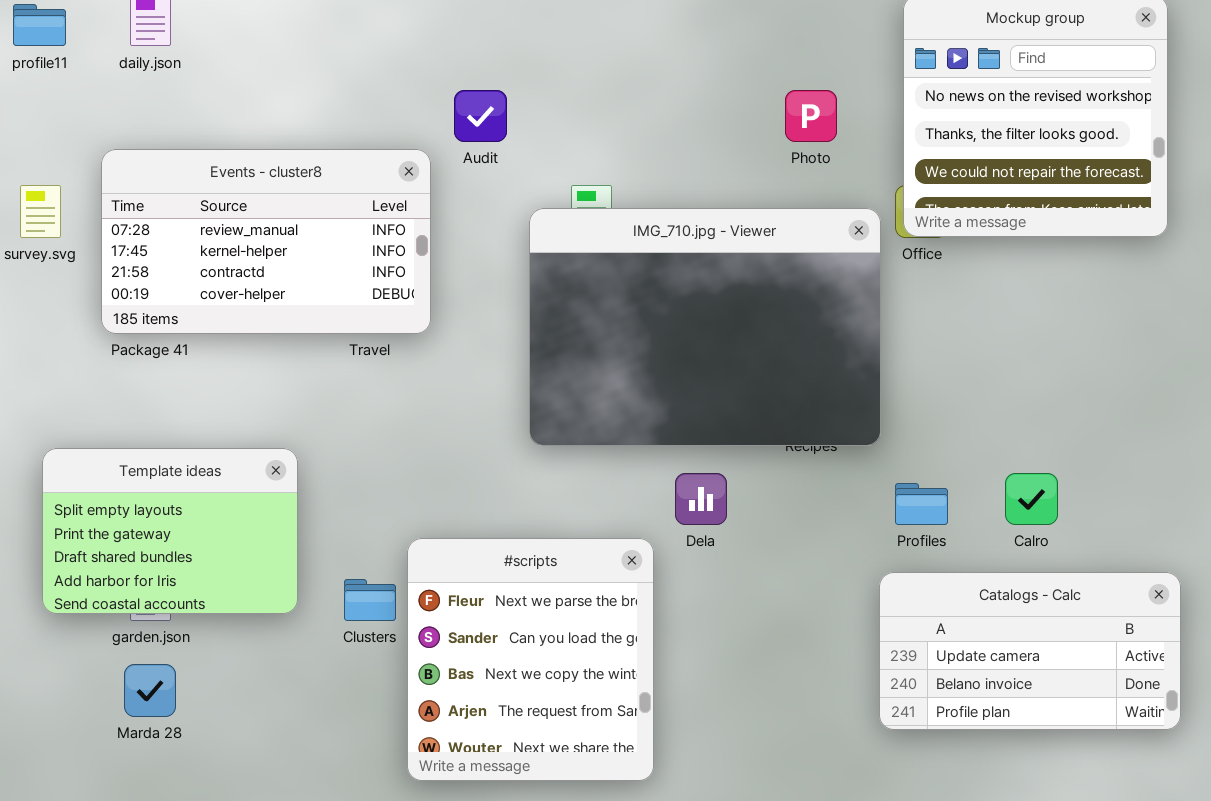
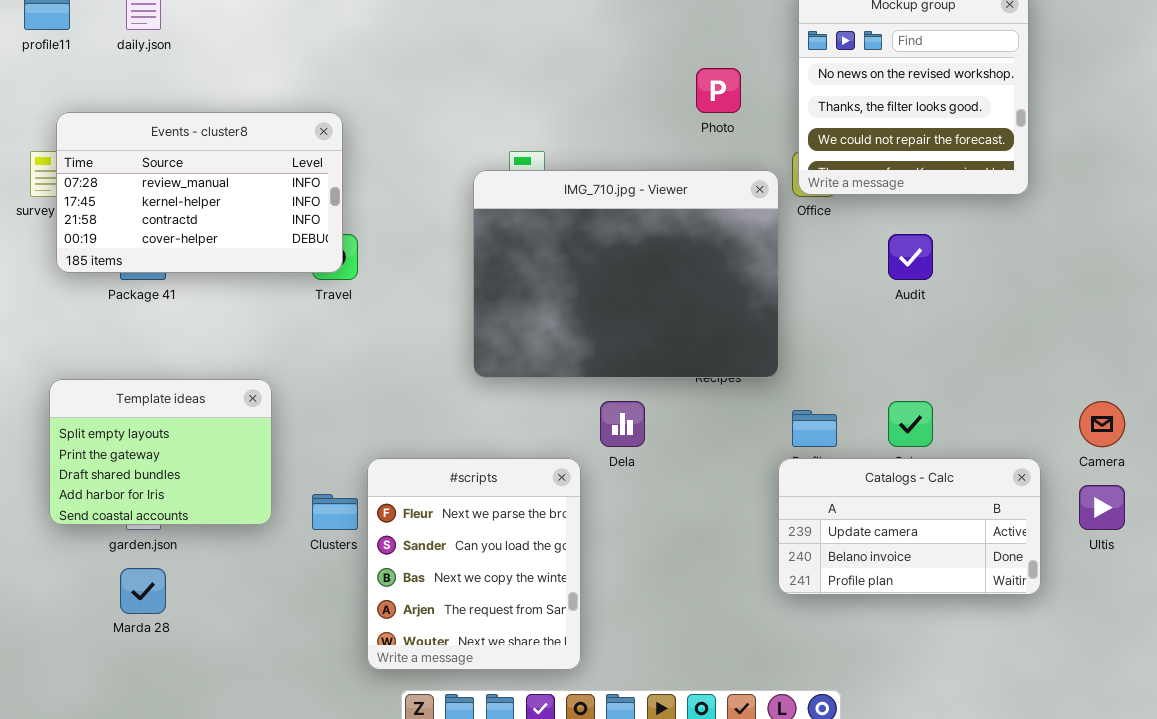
Audit: [454,90,507,142] -> [888,234,933,280], moved
Events - cluster8: [101,149,431,334] -> [56,112,343,273], moved
Catalogs - Calc: [879,572,1181,730] -> [778,458,1041,595], moved

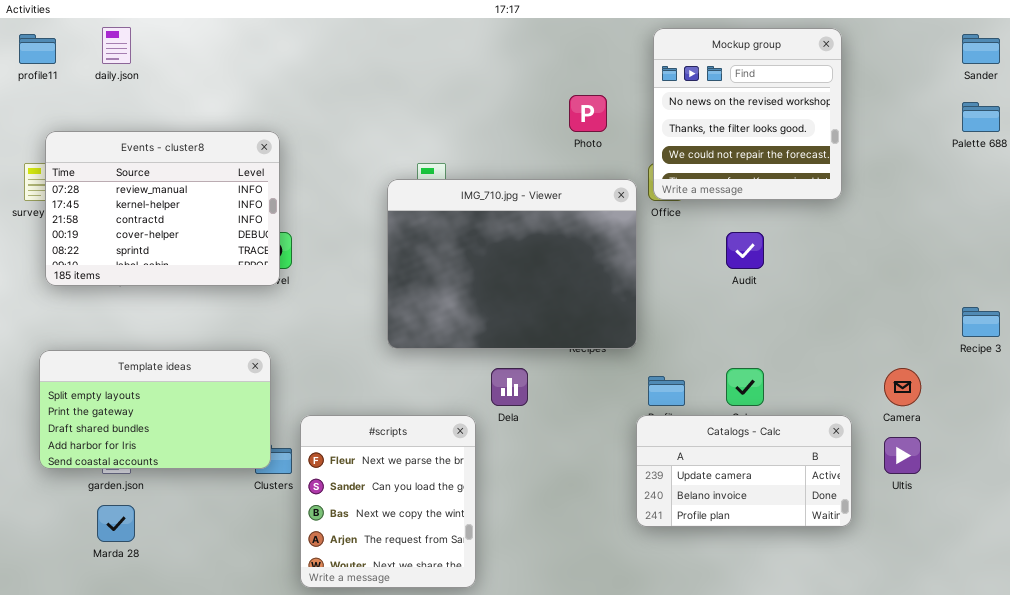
Events - cluster8: [56,112,343,273] -> [45,131,280,286], resized
Template ideas: [49,379,272,525] -> [39,350,271,469], resized

